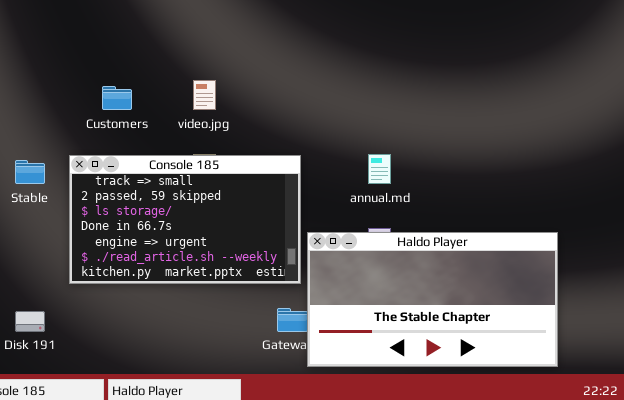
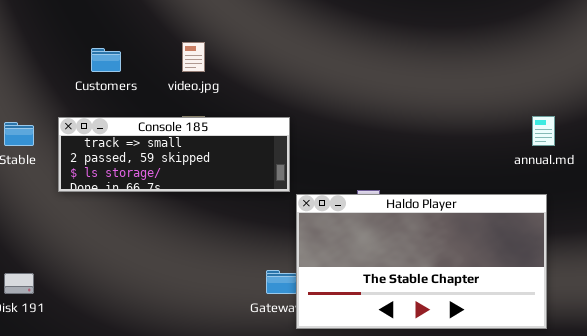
annual.md: [368,154,391,184] -> [532,116,555,146], moved
Console 185: [69,155,301,284] -> [58,117,290,192], resized

